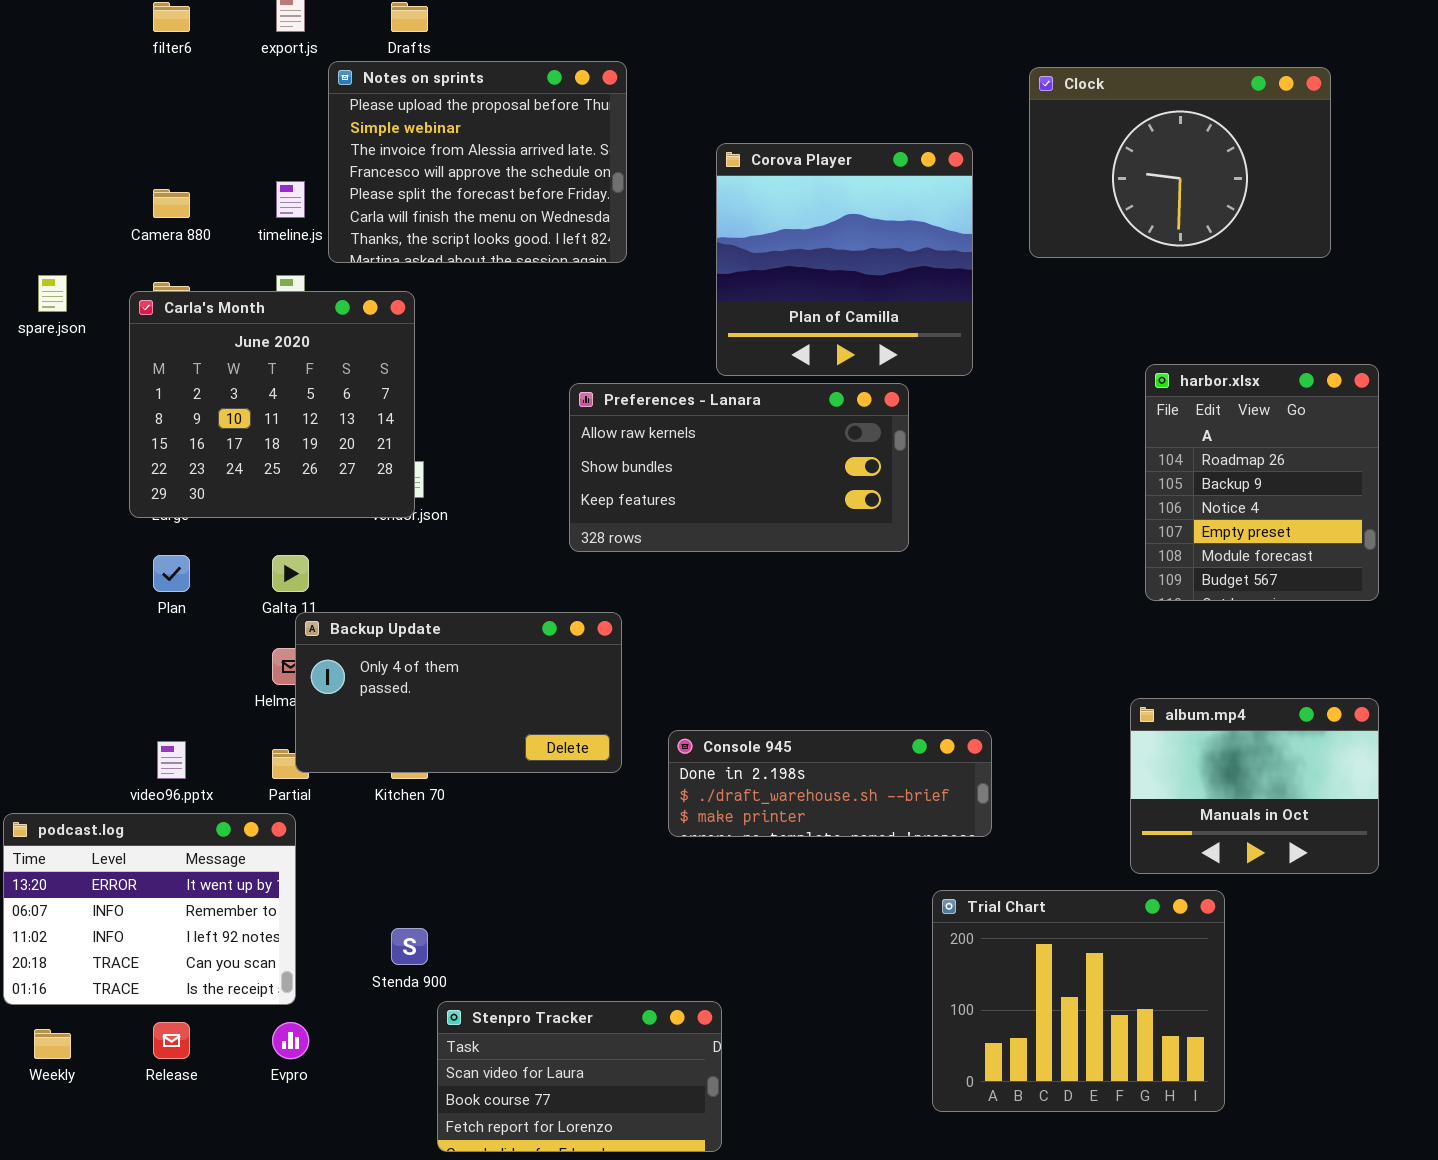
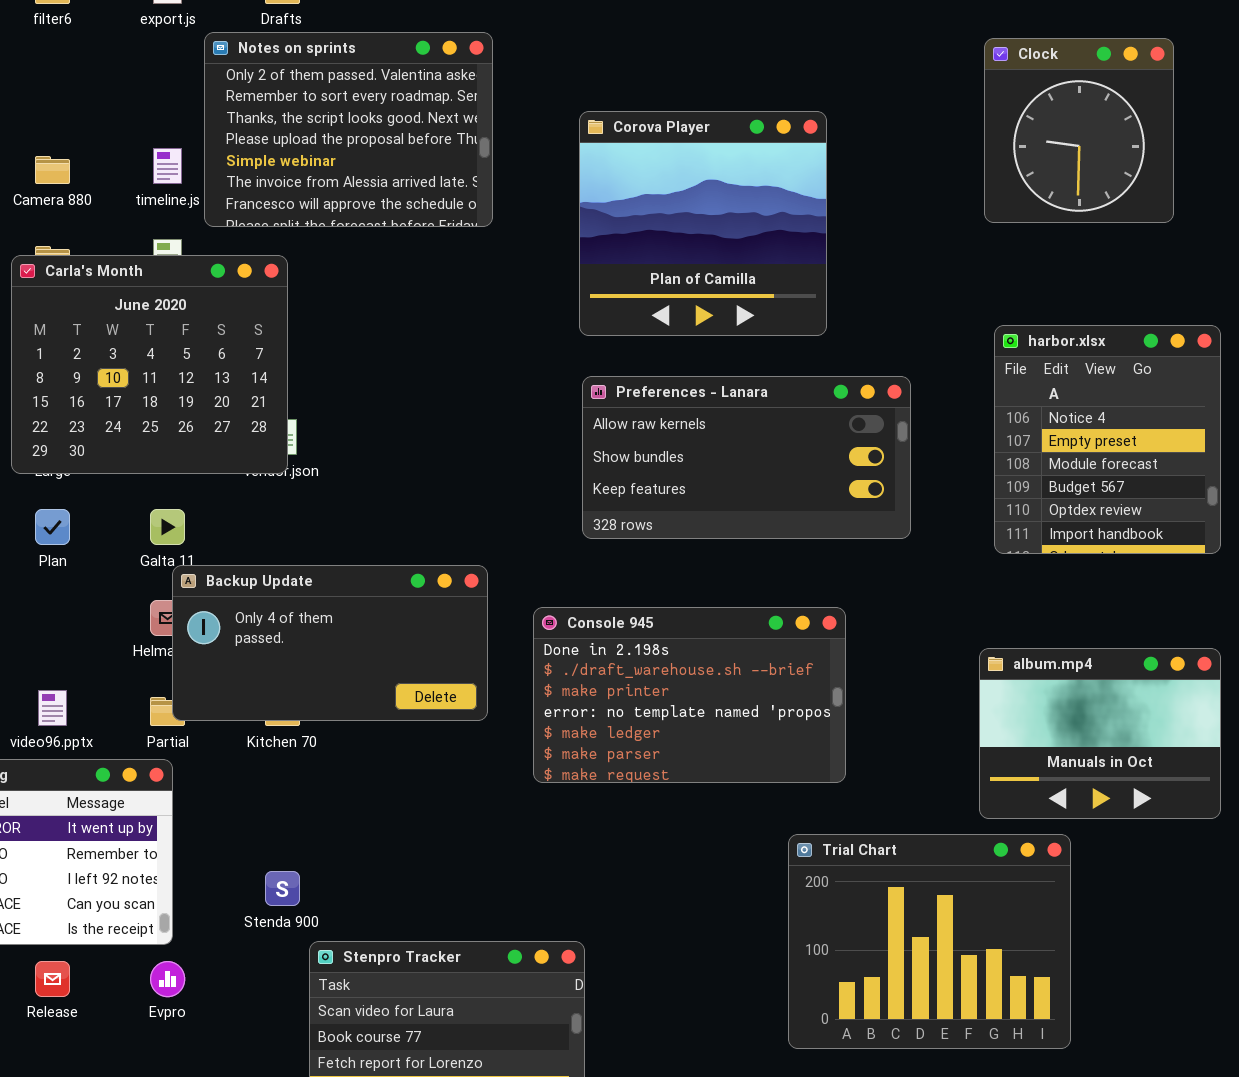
Notes on sprints: [328,61,627,263] -> [204,32,493,227], scrolled up 3 rows
Clock: [1029,67,1331,258] -> [984,38,1174,223], resized
harbor.xlsx: [1145,364,1379,601] -> [994,325,1221,554], scrolled down 2 rows
Preferences - Lanara: [569,383,909,552] -> [582,376,911,539], moved
Console 945: [668,730,992,837] -> [533,607,846,783], resized

